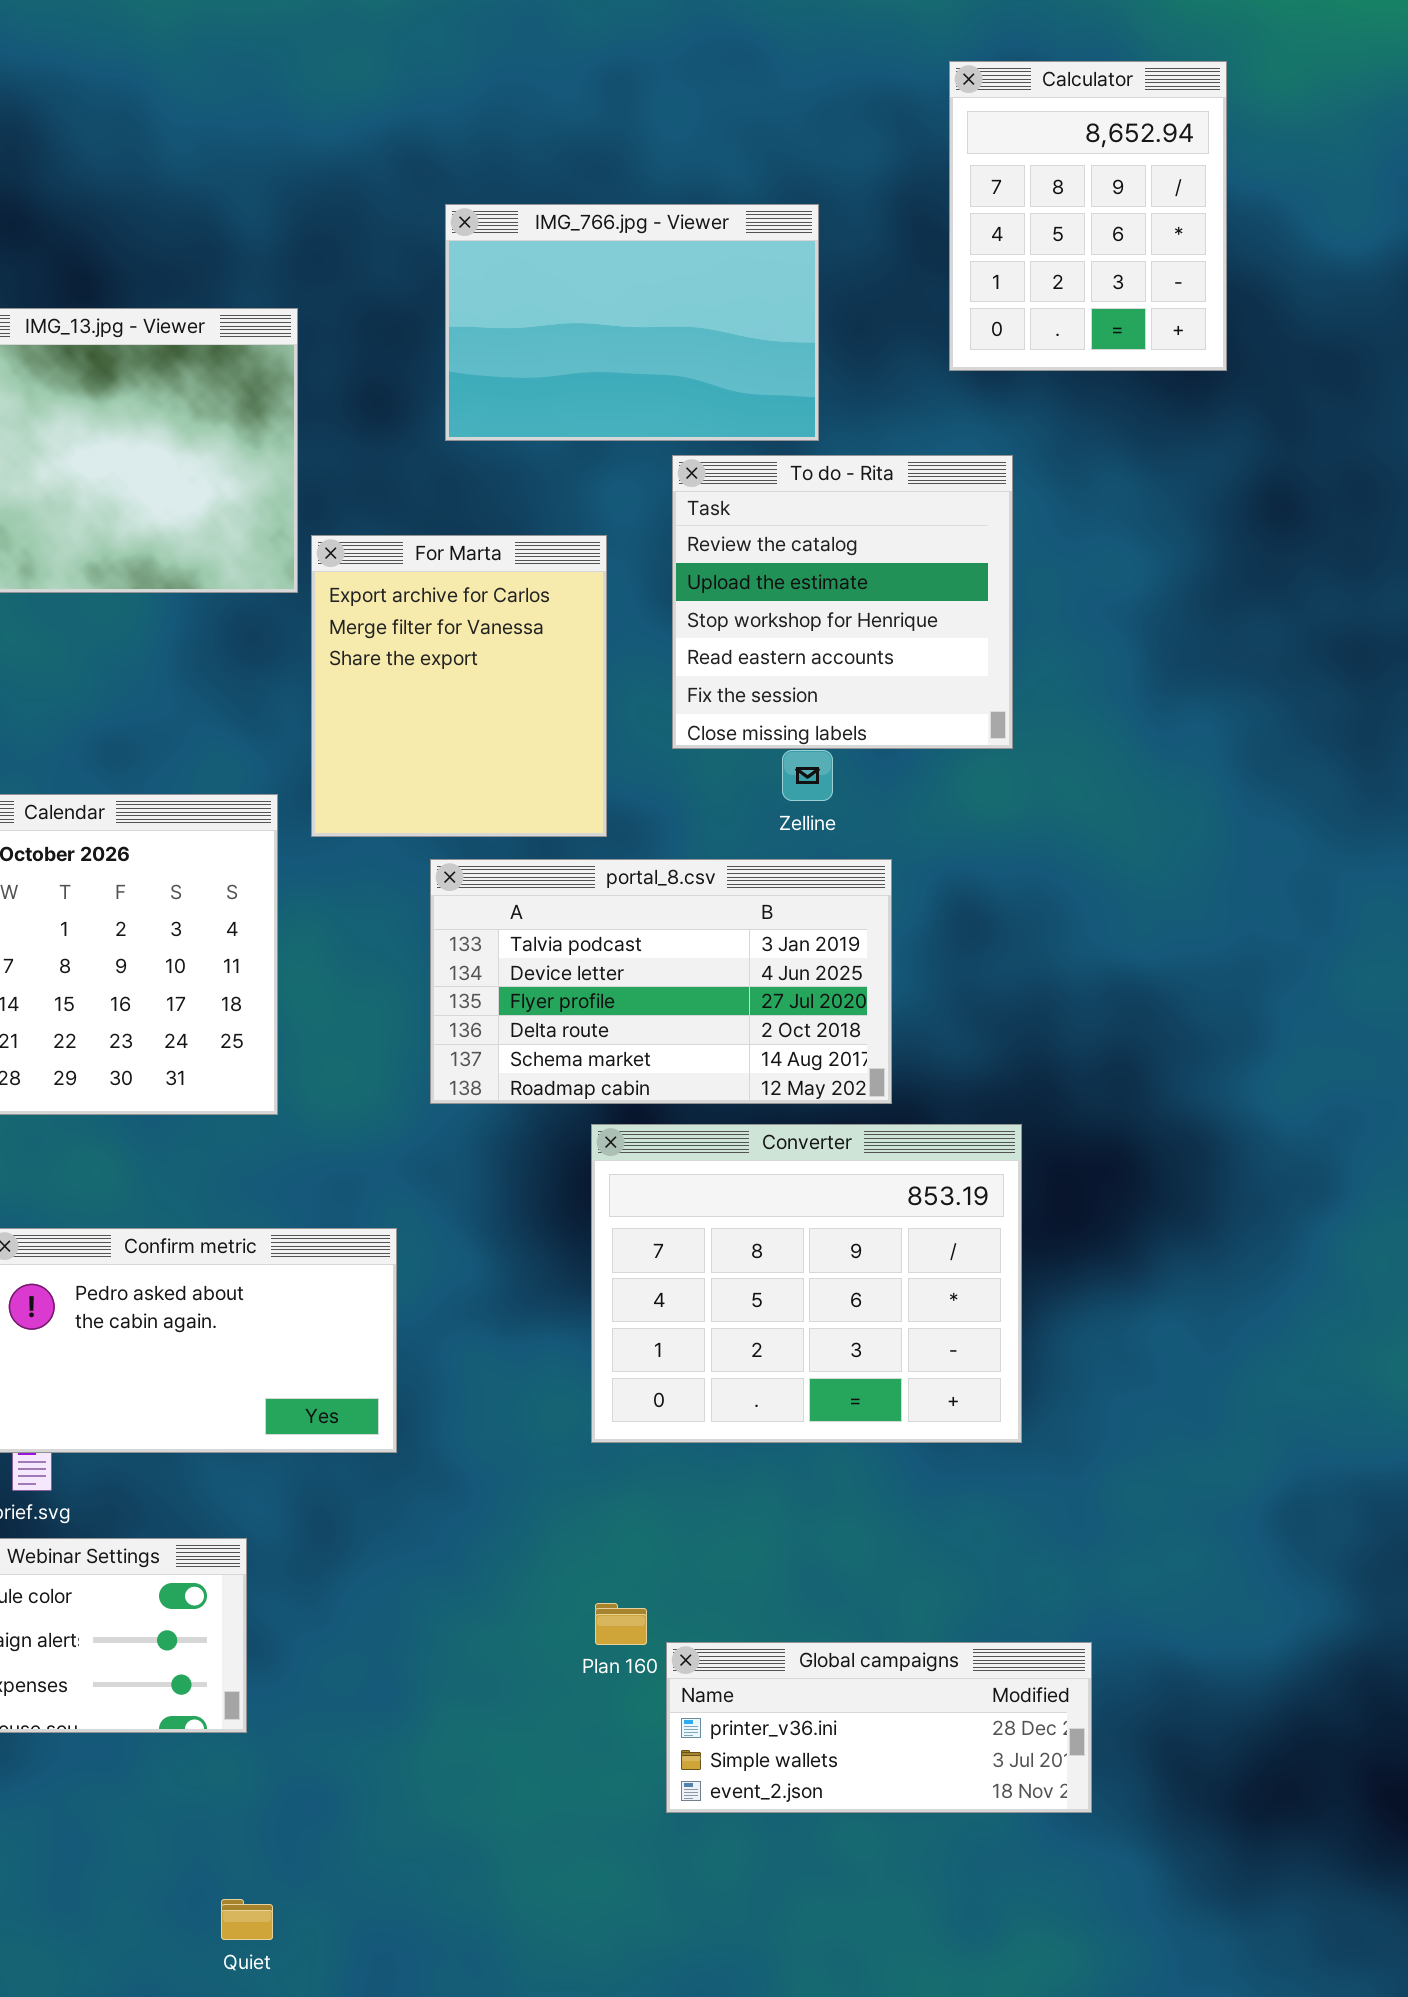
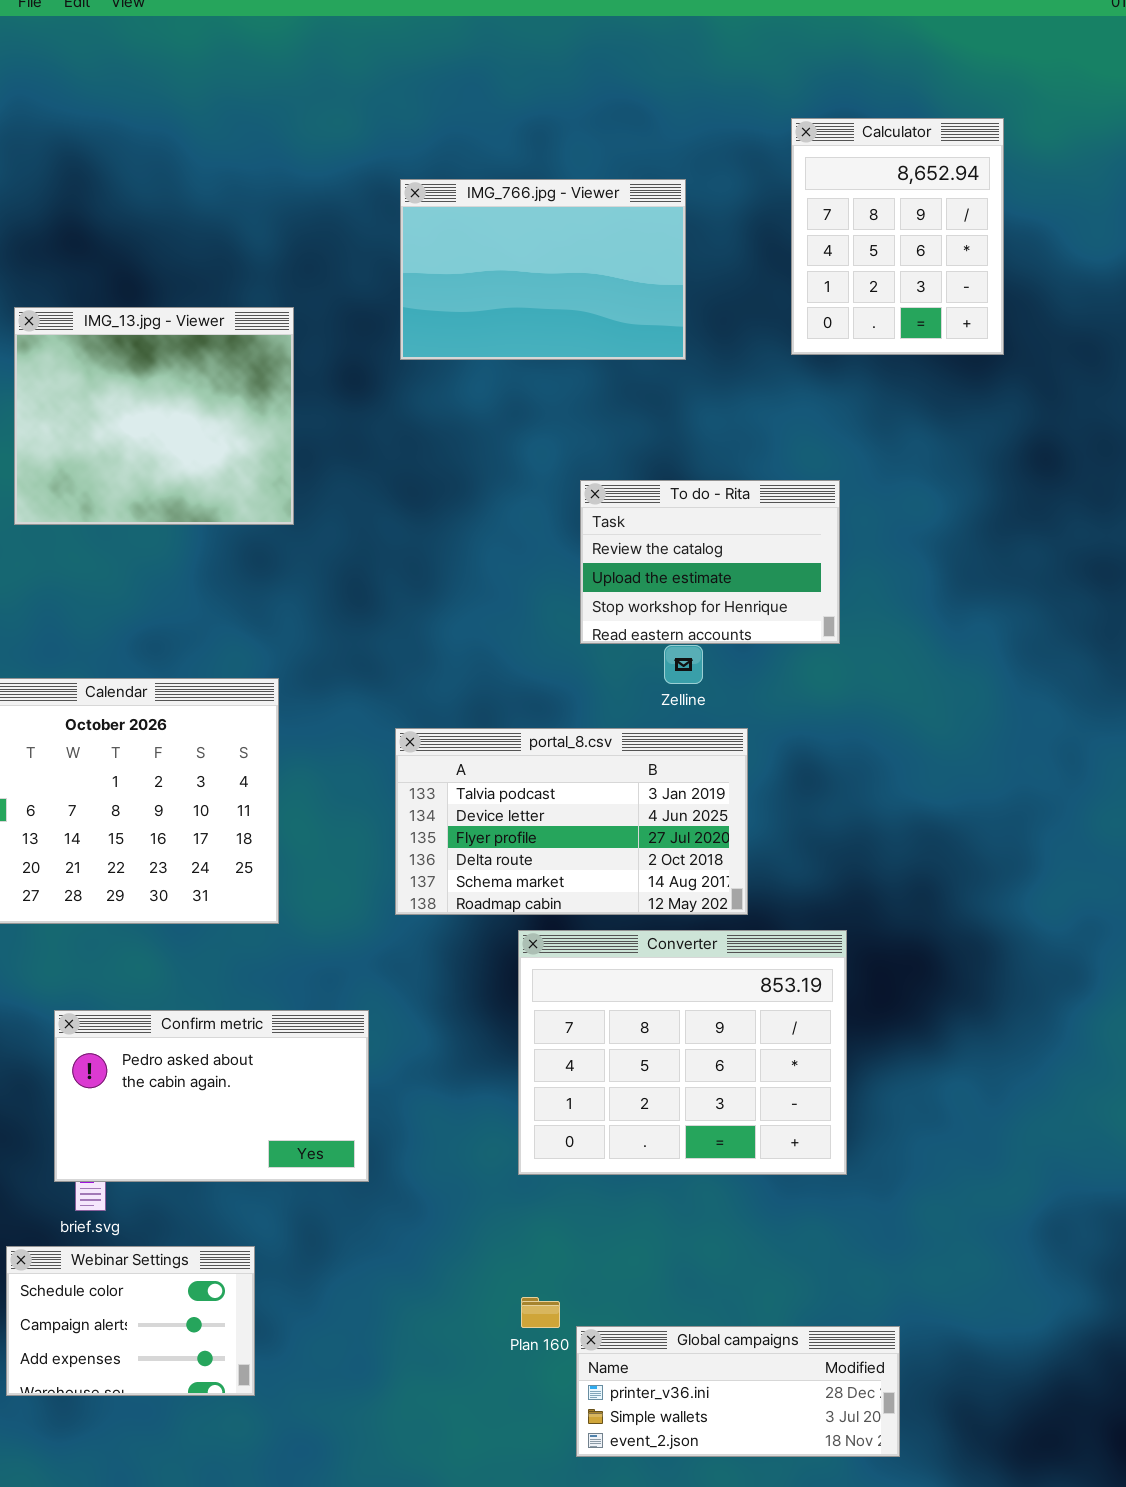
IMG_766.jpg - Viewer: [445,204,819,441] -> [400,179,686,360], moved
To do - Rita: [672,455,1013,749] -> [580,480,840,644], resized
For Marta: [311,535,607,837] -> none, closed

